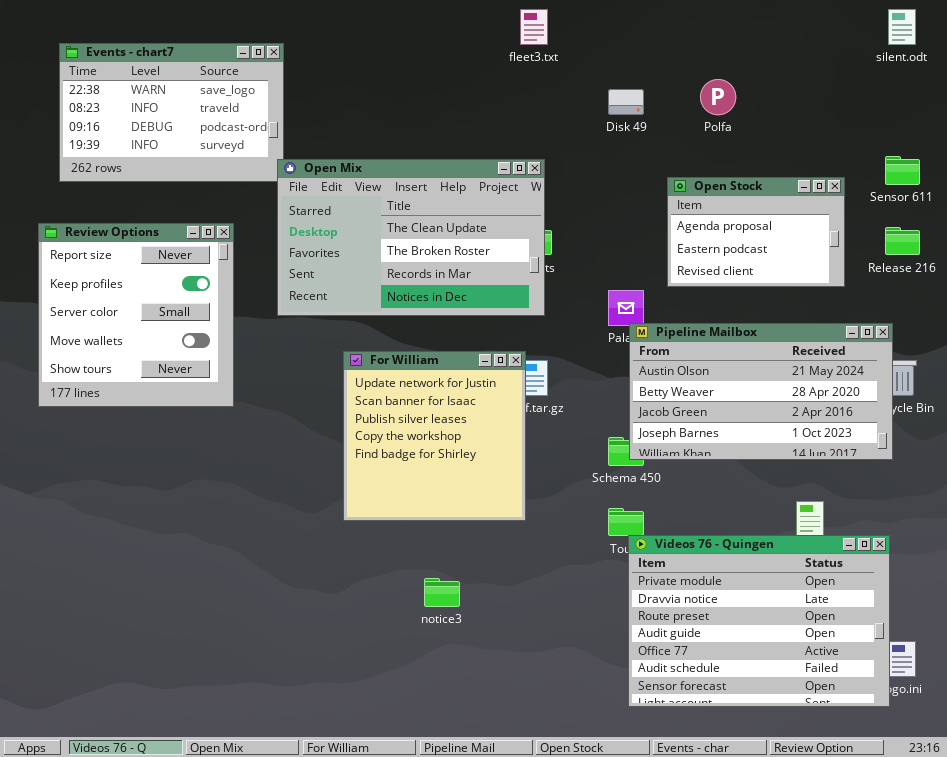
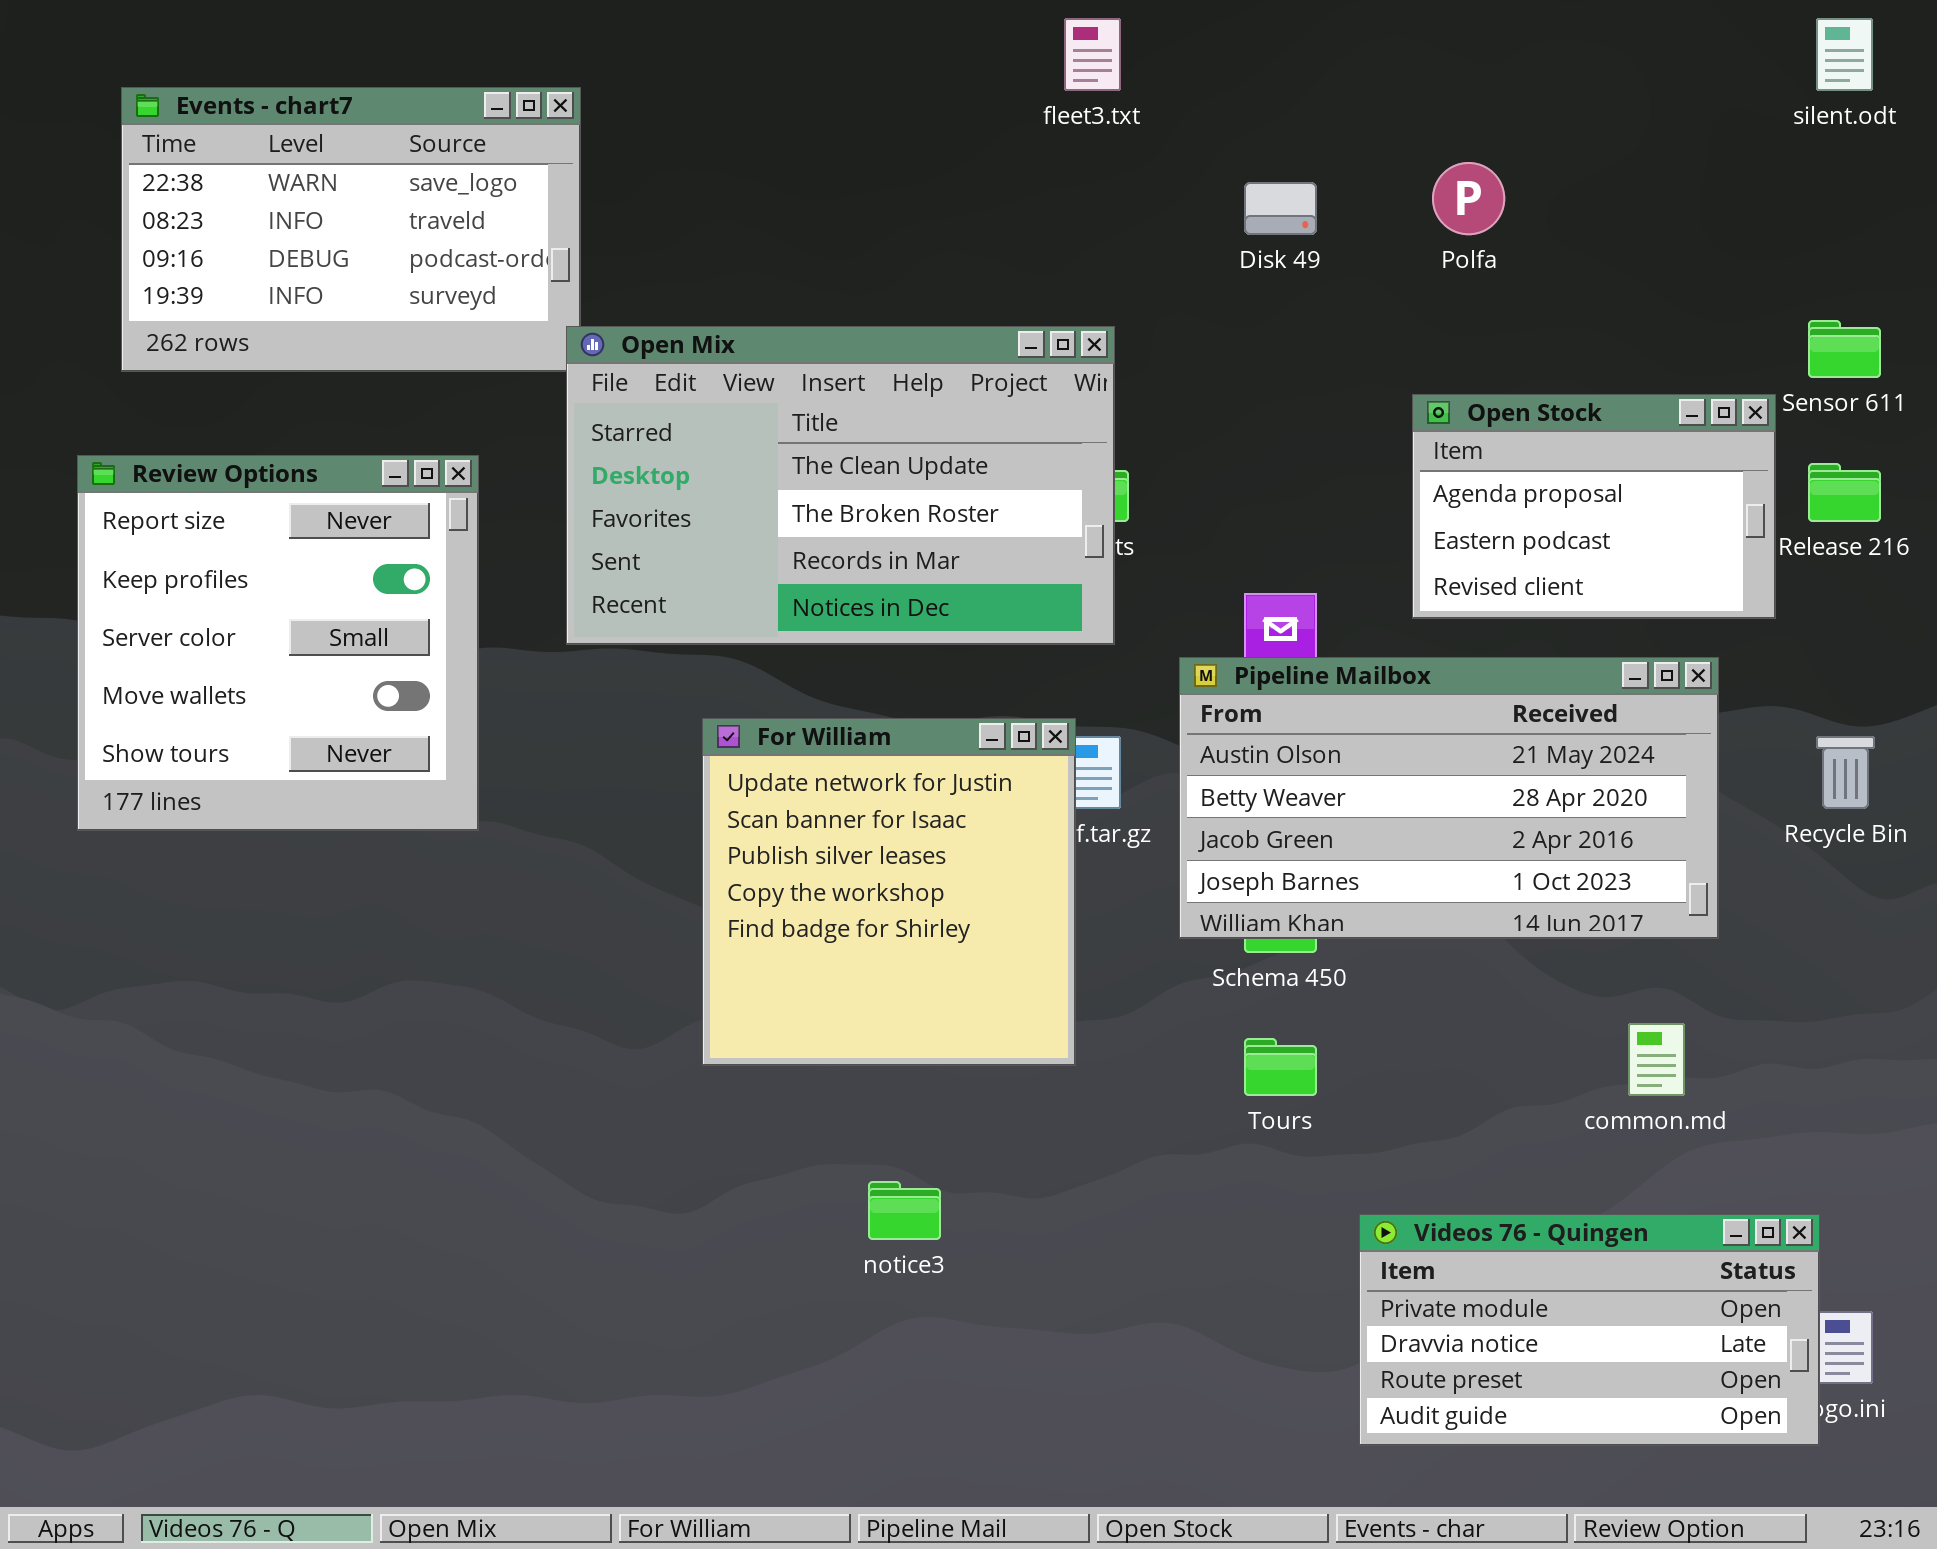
Open Stock: [667,177,845,287] -> [1412,394,1776,619], moved
Pipeline Mailbox: [629,323,893,460] -> [1179,657,1719,939], moved
Videos 76 - Quingen: [628,535,890,707] -> [1359,1214,1820,1446], resized

